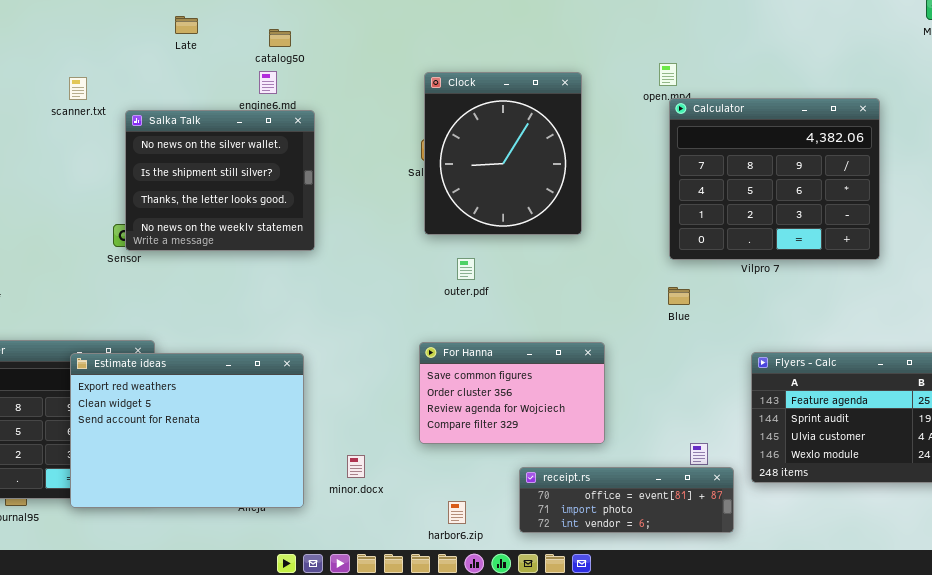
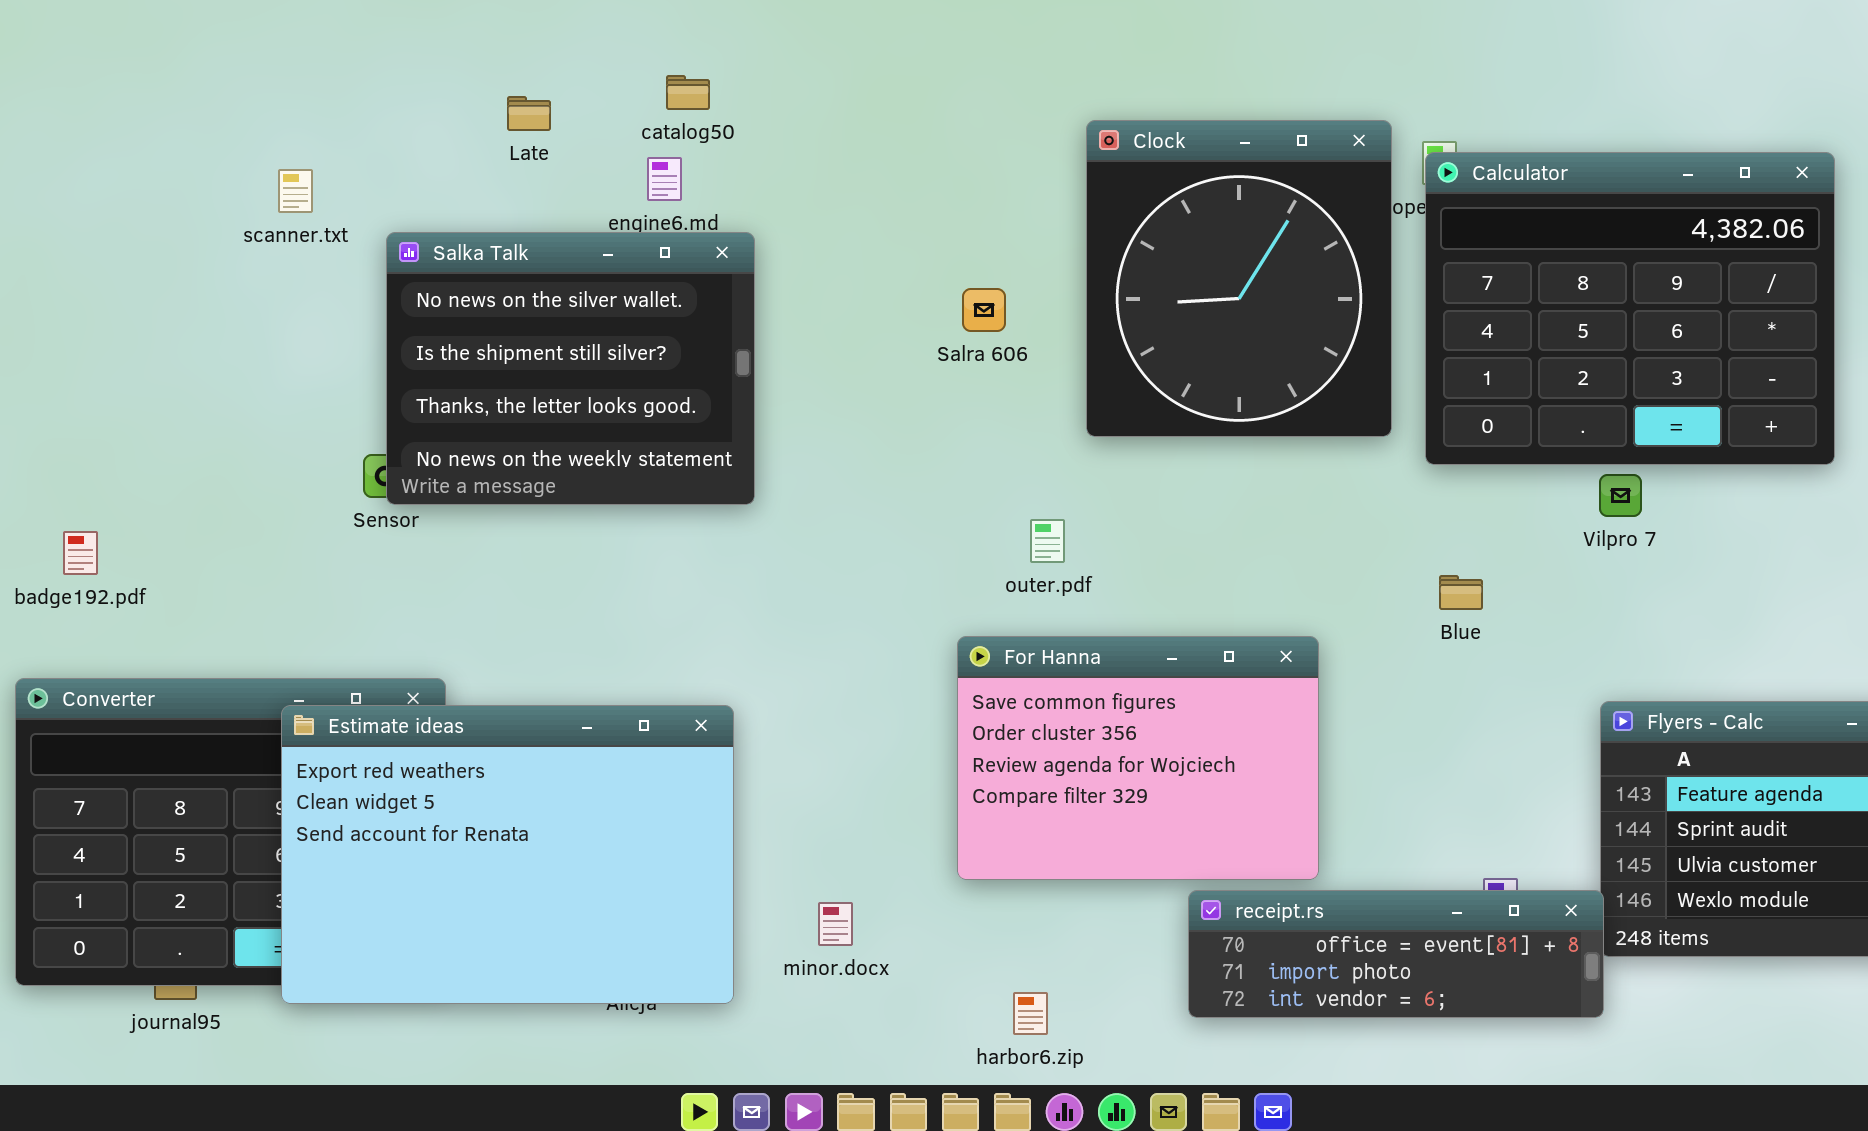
Late: [175,16,198,34] -> [507,96,551,131], moved
Clock: [424,72,582,235] -> [1086,120,1392,437], moved
Calculator: [669,98,880,260] -> [1425,152,1835,465], moved
For Hanna: [419,342,605,444] -> [957,636,1319,880], resized
receipt.rs: [519,467,734,533] -> [1188,890,1604,1018], moved

